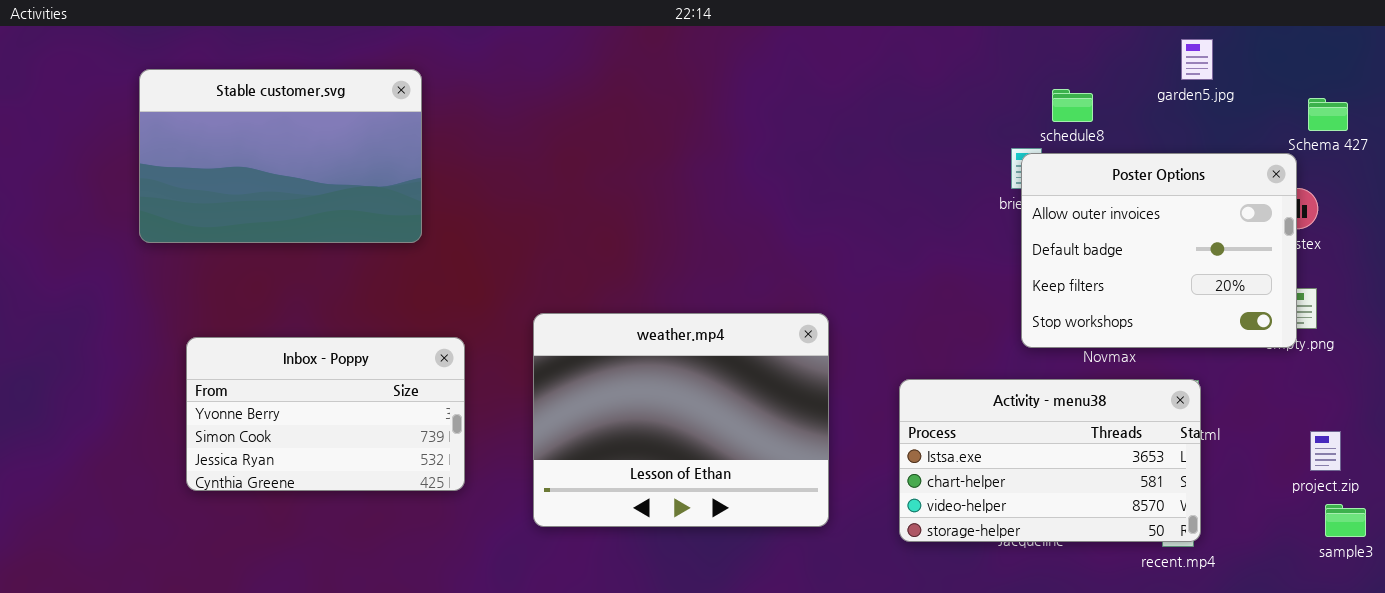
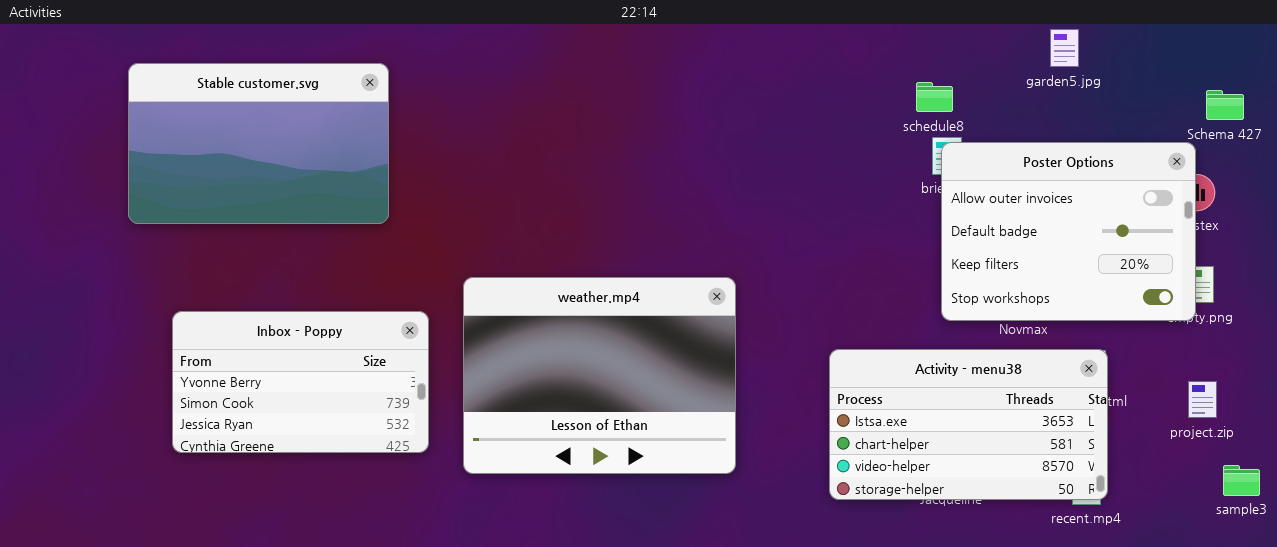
garden5.jpg: [1181,39,1213,80] -> [1050,29,1079,67], moved
schedule8: [1052,89,1093,122] -> [916,82,953,112], moved
weather.mp4: [533,313,829,527] -> [463,277,736,474], moved
project.zip: [1310,431,1341,471] -> [1188,381,1217,418], moved

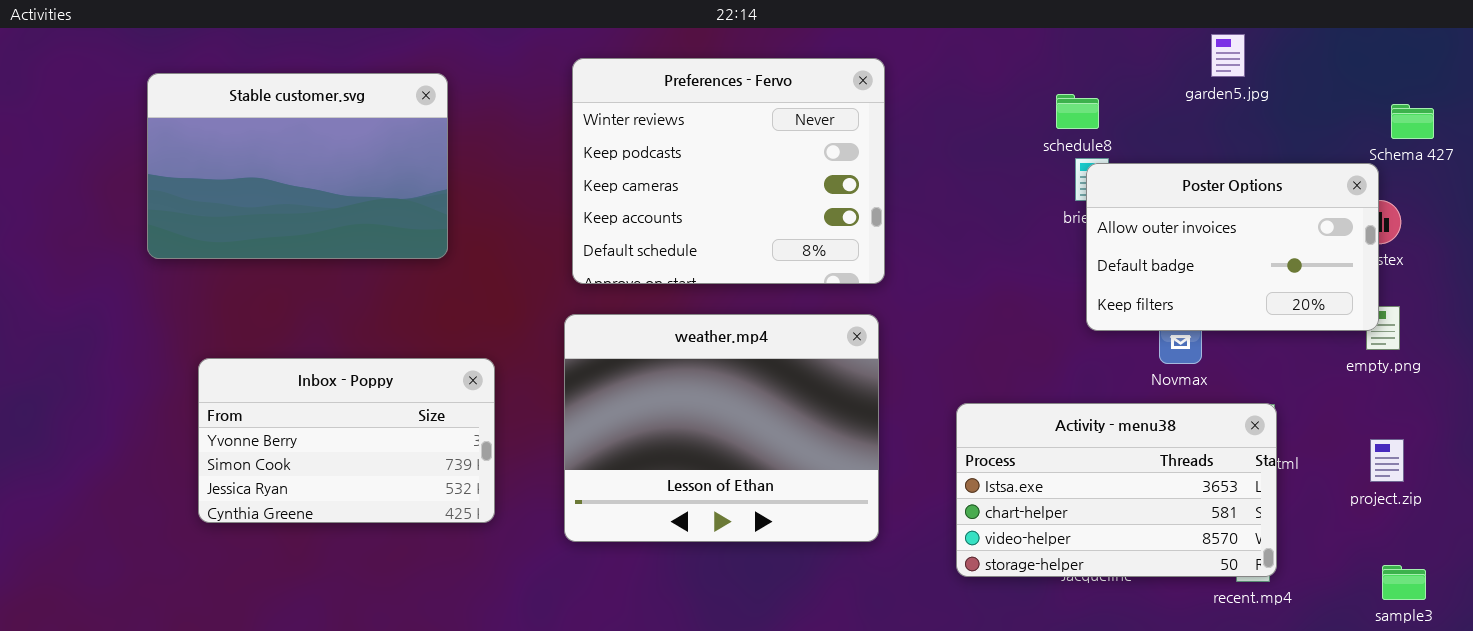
Preferences - Fervo: none -> [572,58,885,284], opened
Poster Options: [941,142,1196,321] -> [1086,163,1379,331], resized
weather.mp4: [463,277,736,474] -> [564,314,879,542], moved
sample3: [1223,465,1260,496] -> [1382,565,1426,600], moved

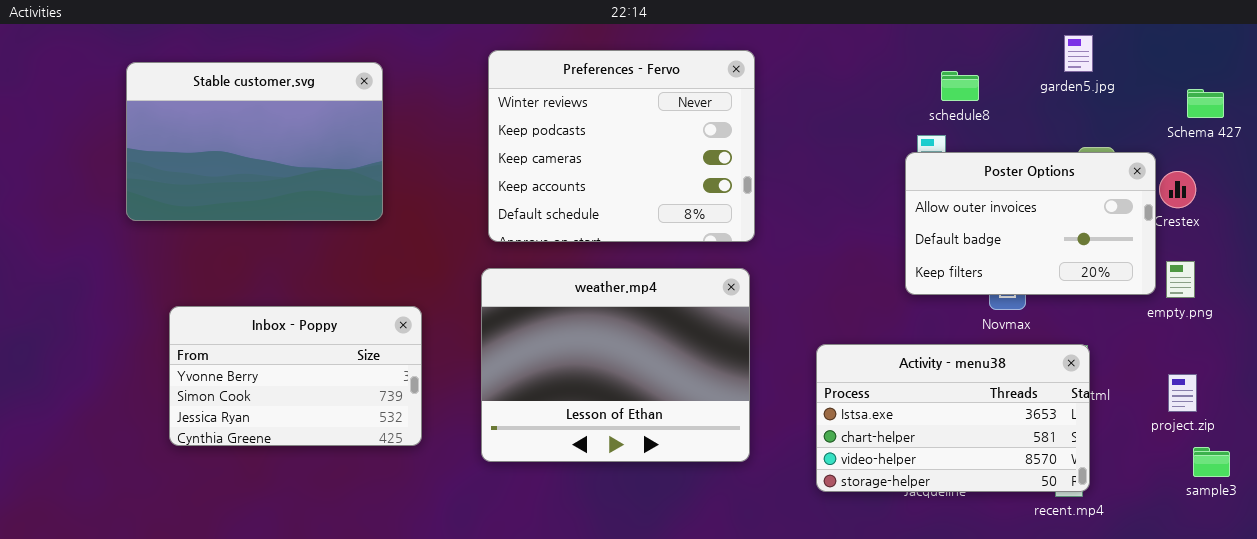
garden5.jpg: [1211,34,1245,77] -> [1064,35,1093,72], moved
schedule8: [1056,94,1099,129] -> [941,71,979,101], moved
Poster Options: [1086,163,1379,331] -> [905,152,1156,295], moved
sample3: [1382,565,1426,600] -> [1193,447,1230,477], moved

